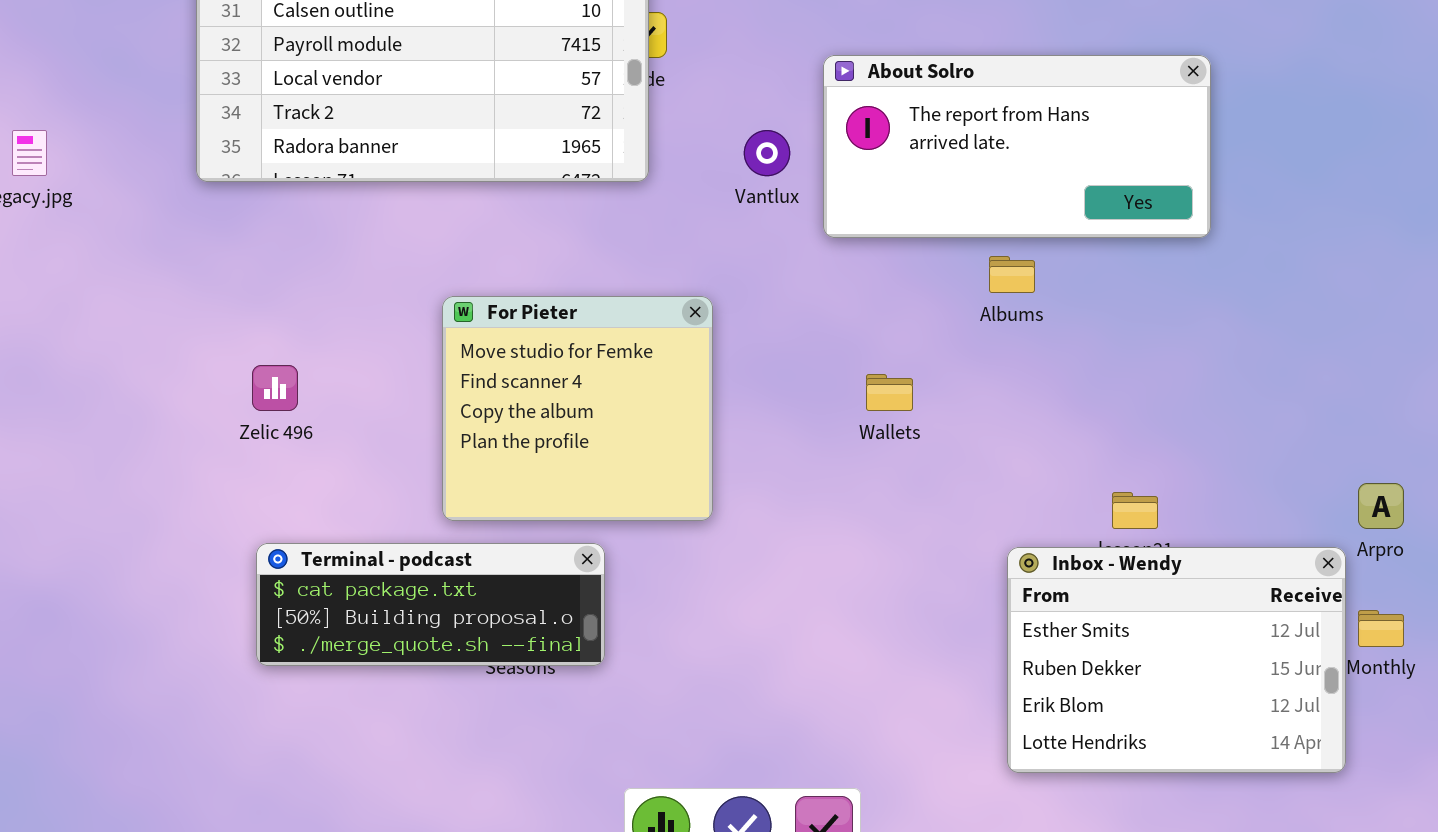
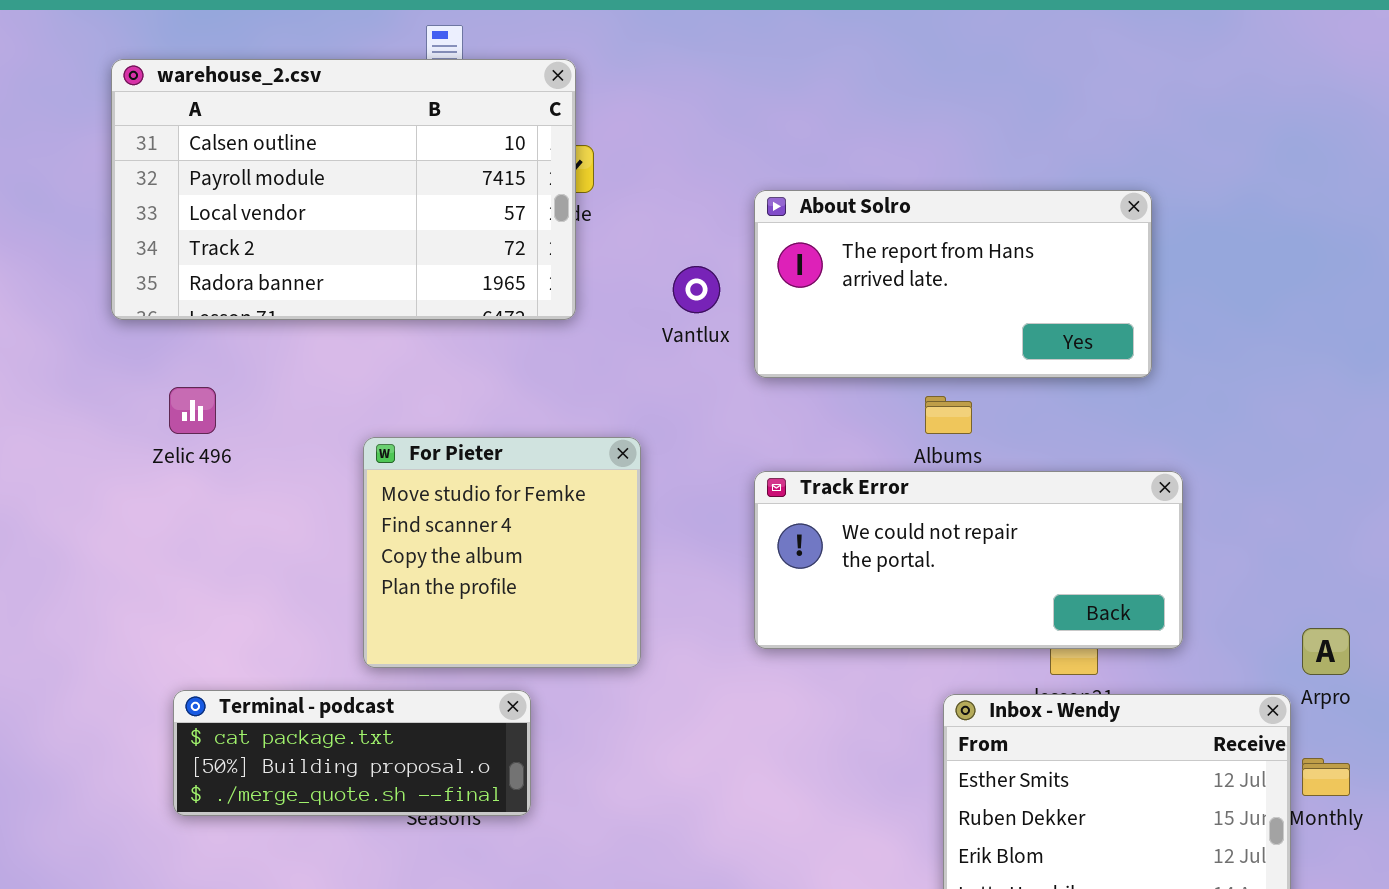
Track Error: none -> [754,471,1183,649], opened
Zelic 496: [252,365,298,411] -> [169,387,216,434], moved

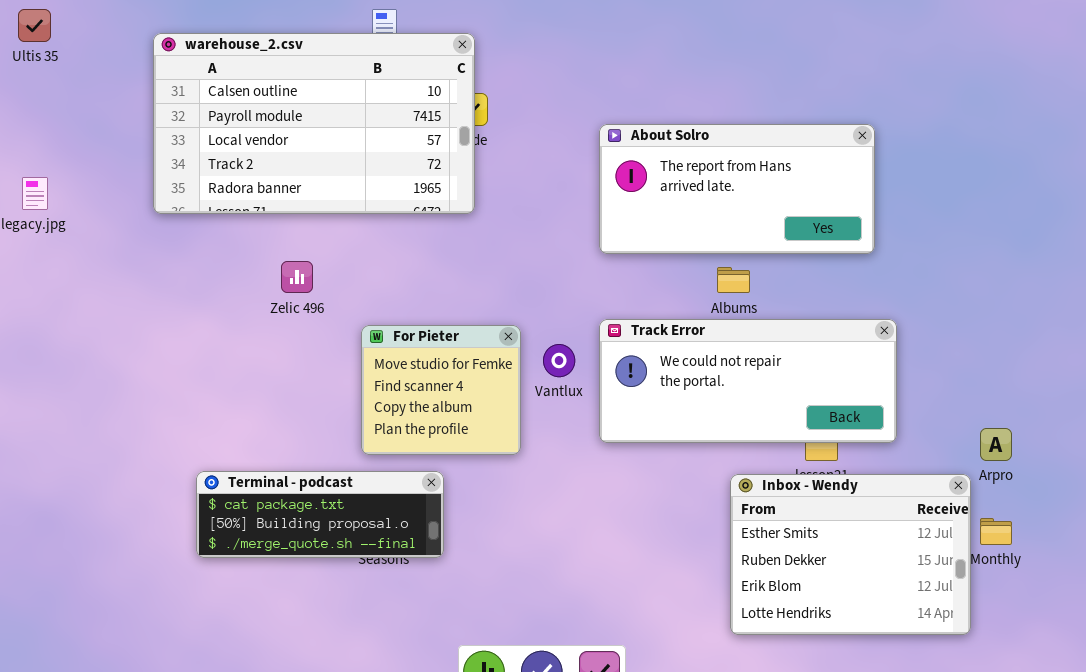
Vantlux: [673,266,720,313] -> [543,344,575,377], moved
Zelic 496: [169,387,216,434] -> [281,261,313,293], moved
For Pieter: [363,437,641,668] -> [361,325,521,455], resized

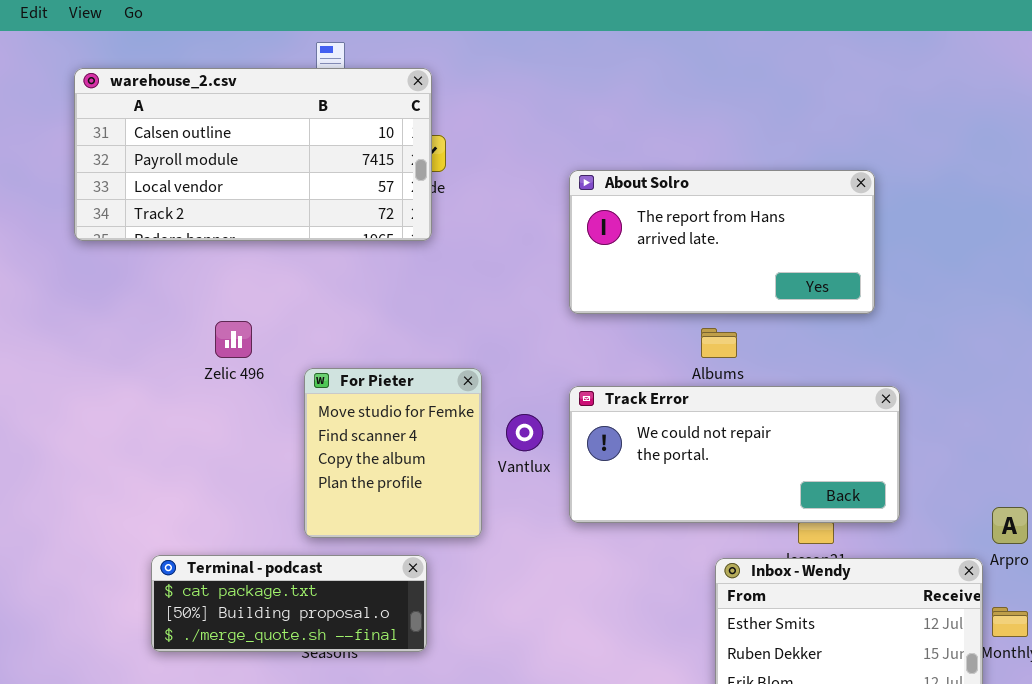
warehouse_2.csv: [153,33,475,214] -> [74,68,432,241], resized
For Pieter: [361,325,521,455] -> [304,368,482,538], resized
Terminal - podcast: [196,471,444,558] -> [151,555,427,652], moved

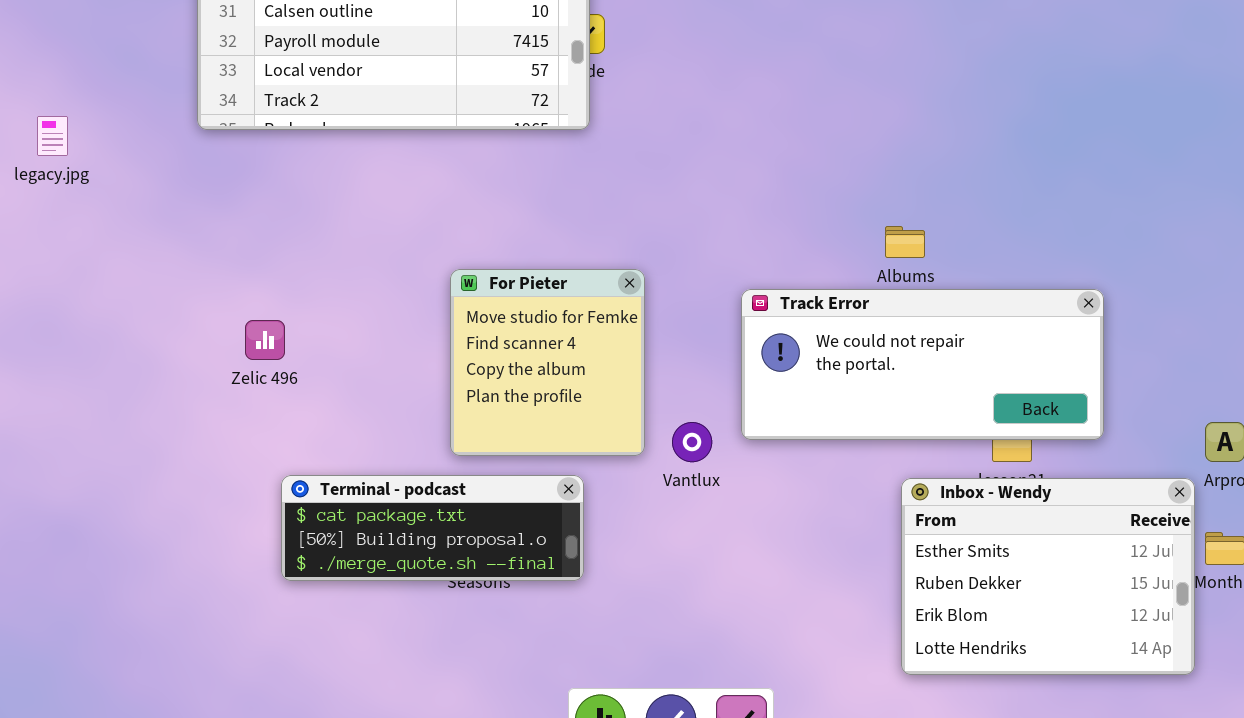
About Solro: [569,170,875,314] -> none, closed
Zelic 496: [215,321,252,358] -> [245,320,285,360], moved
Vantlux: [506,414,543,451] -> [672,422,712,462], moved

